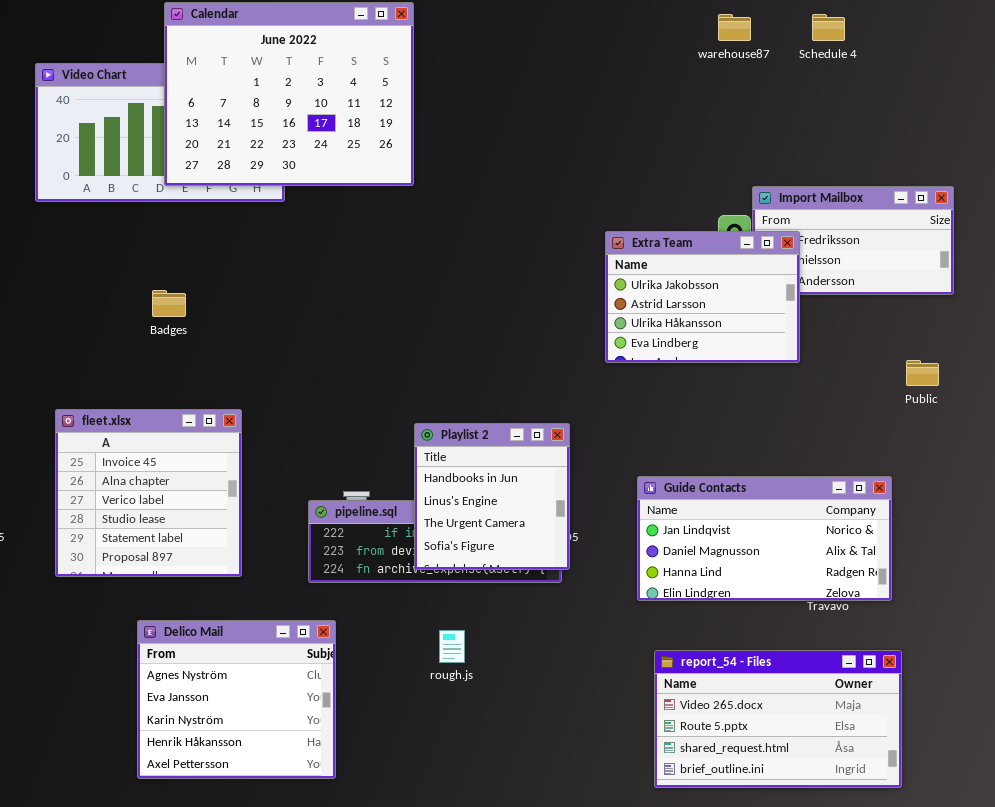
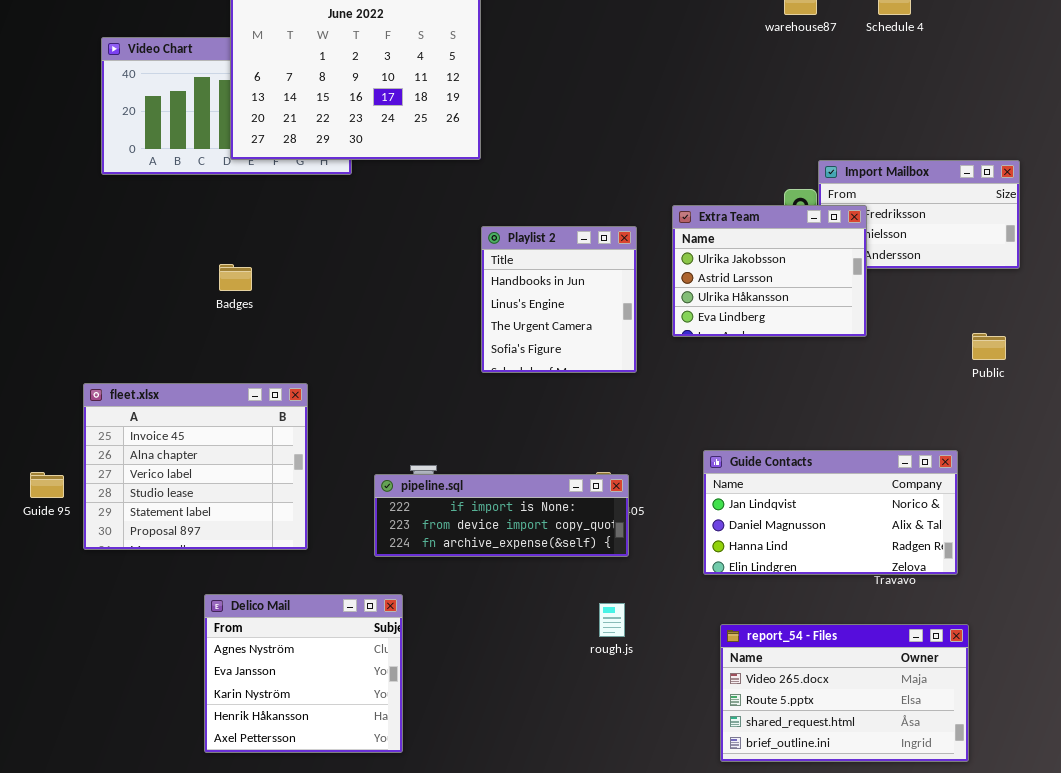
fleet.xlsx: [55,409,242,577] -> [83,383,308,550], resized
Playlist 2: [414,423,570,570] -> [481,226,637,373], moved
rough.js: [439,630,465,663] -> [599,603,625,637], moved

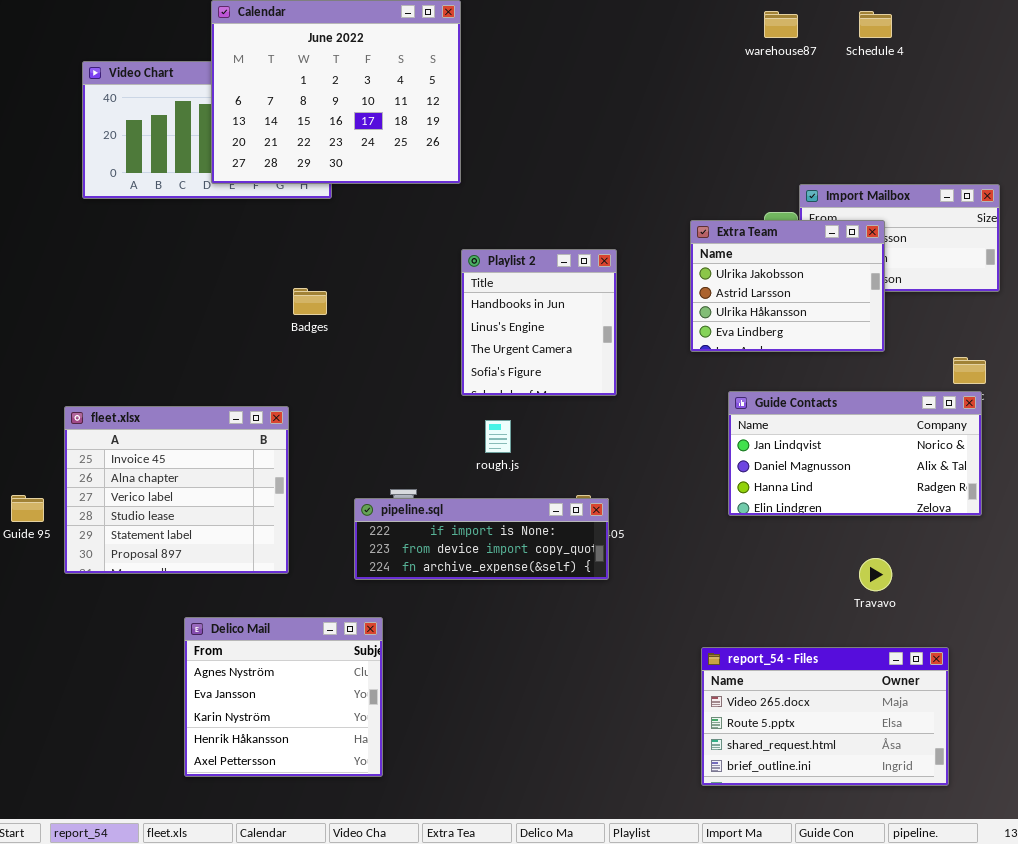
Extra Team: [672,205,867,337] -> [690,220,885,352], moved
Badges: [219,264,252,291] -> [293,288,327,315], moved
Guide Contacts: [703,450,958,575] -> [728,391,982,516], moved
rough.js: [599,603,625,637] -> [485,420,511,453], moved

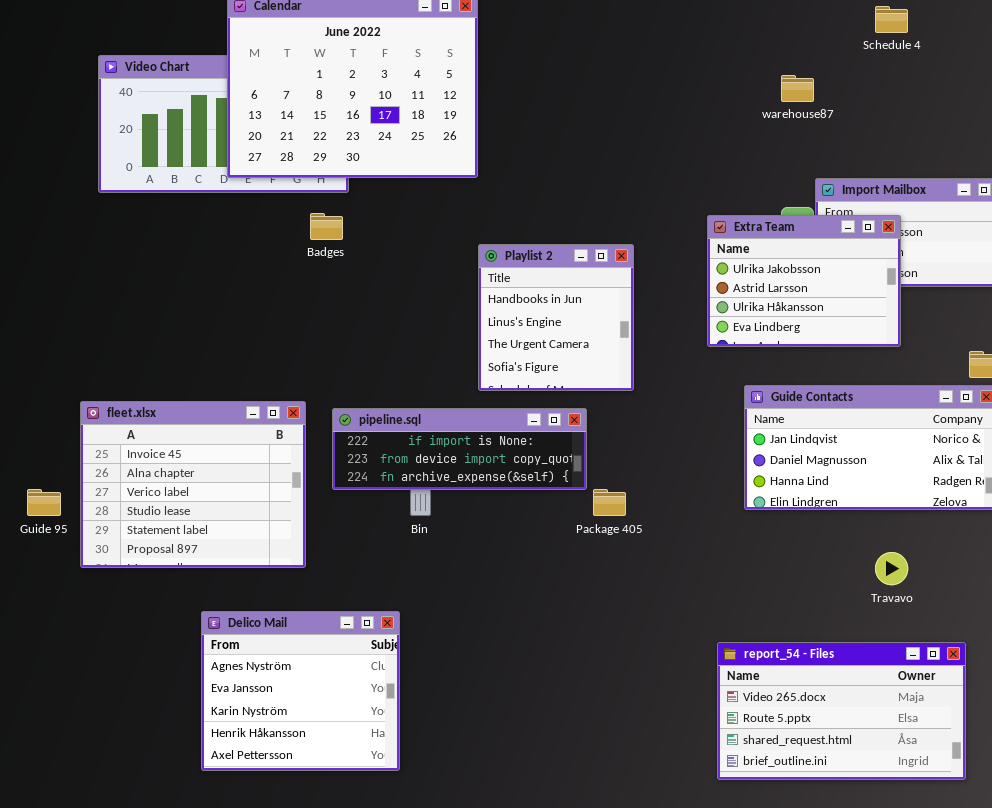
warehouse87: [764,11,798,38] -> [781,75,814,102], moved
Badges: [293,288,327,315] -> [310,213,343,240], moved
pipeline.sql: [354,498,609,580] -> [332,408,587,490], moved

